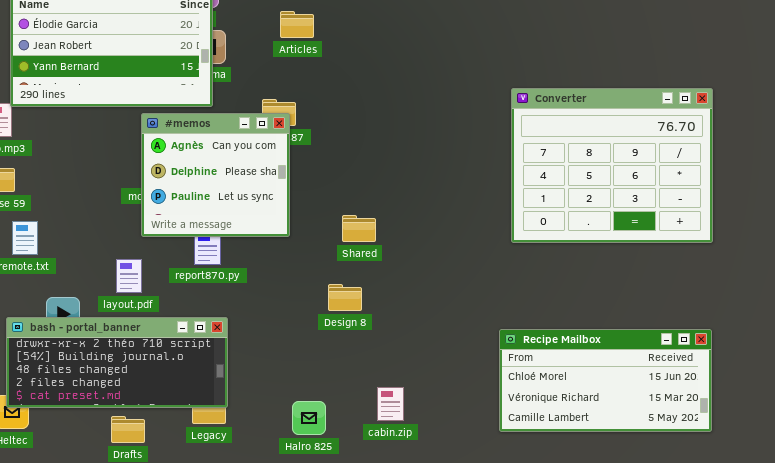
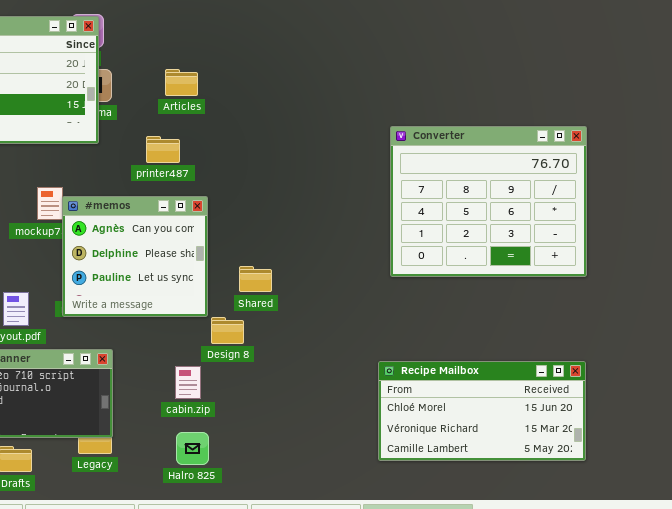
Articles: [280,11,314,38] -> [165,69,198,96], moved
#memos: [141,113,290,237] -> [62,196,208,317], moved
Shared: [342,215,376,242] -> [239,266,272,292], moved
cabin.zip: [377,387,404,421] -> [175,366,201,399], moved

